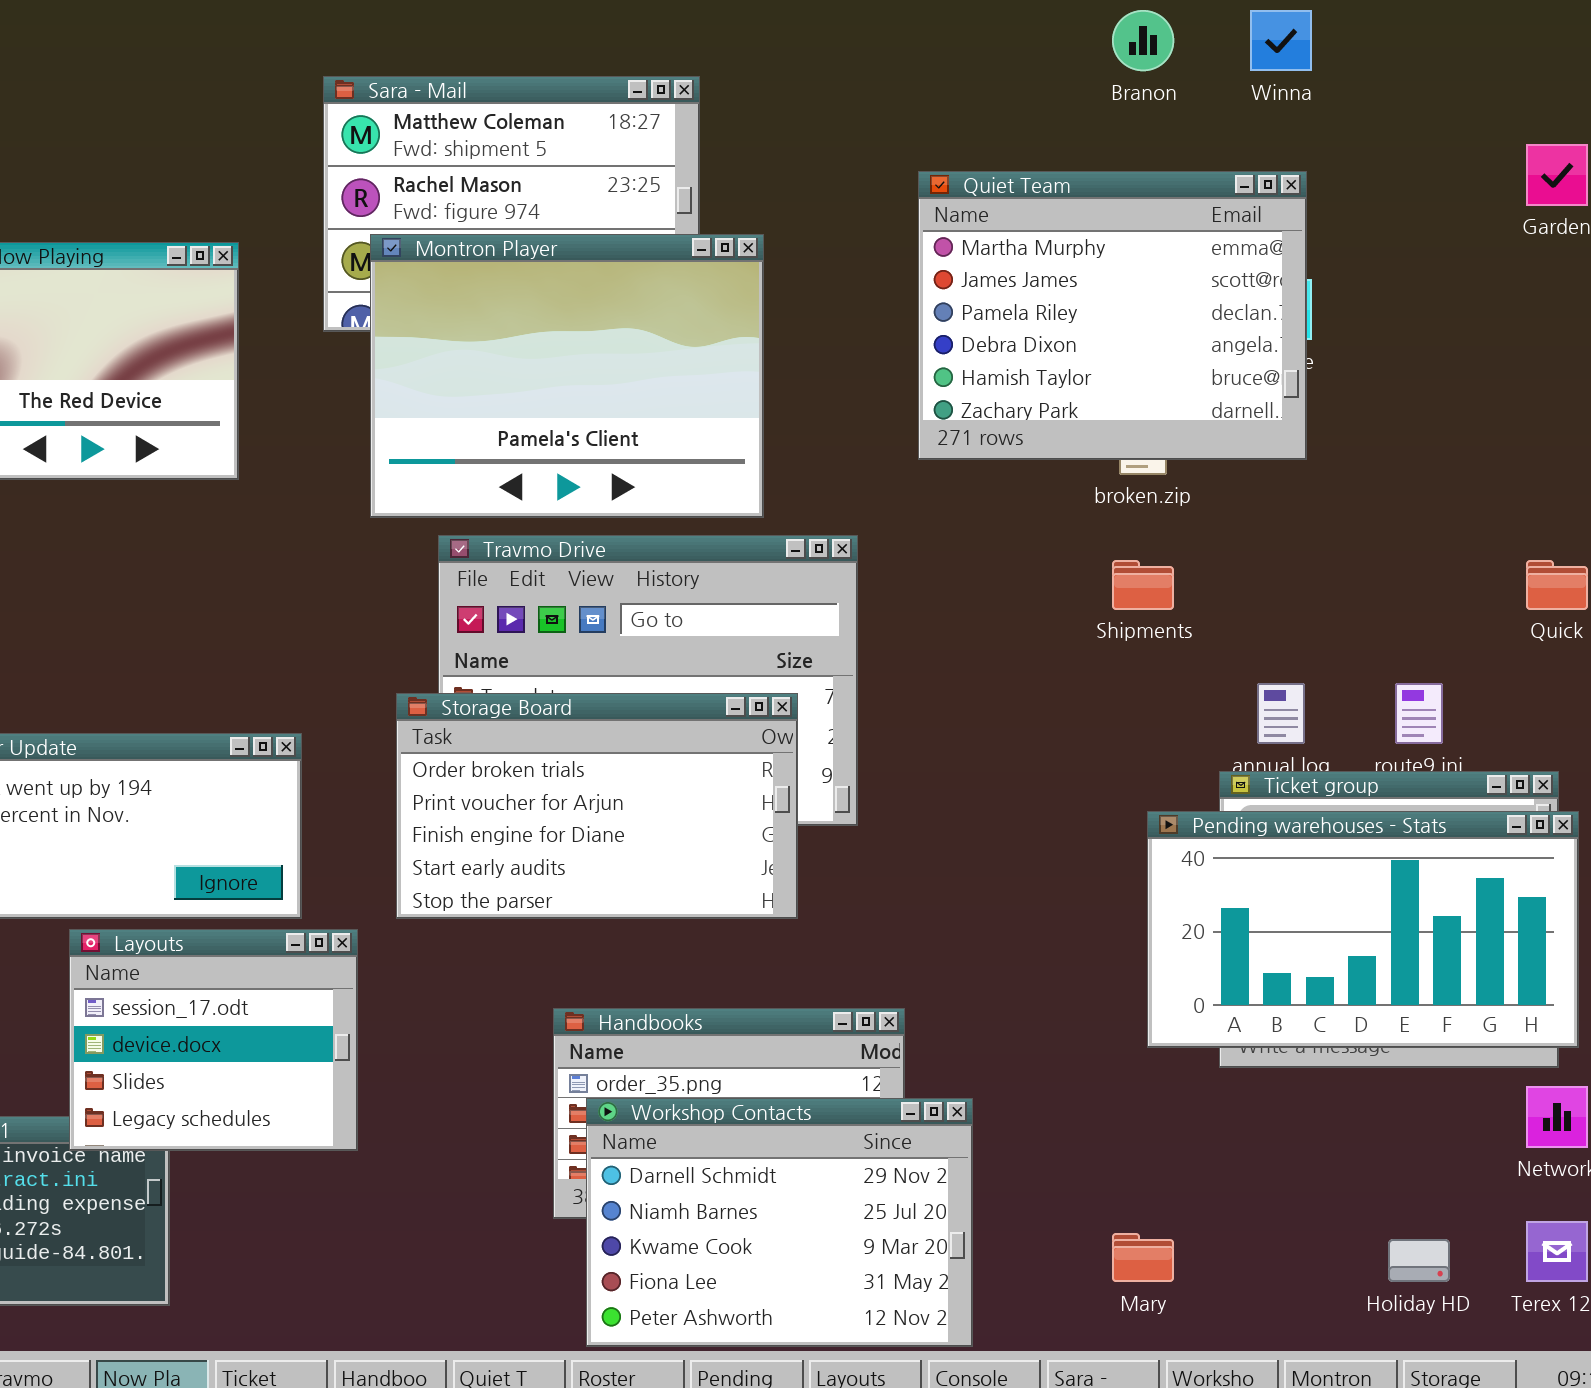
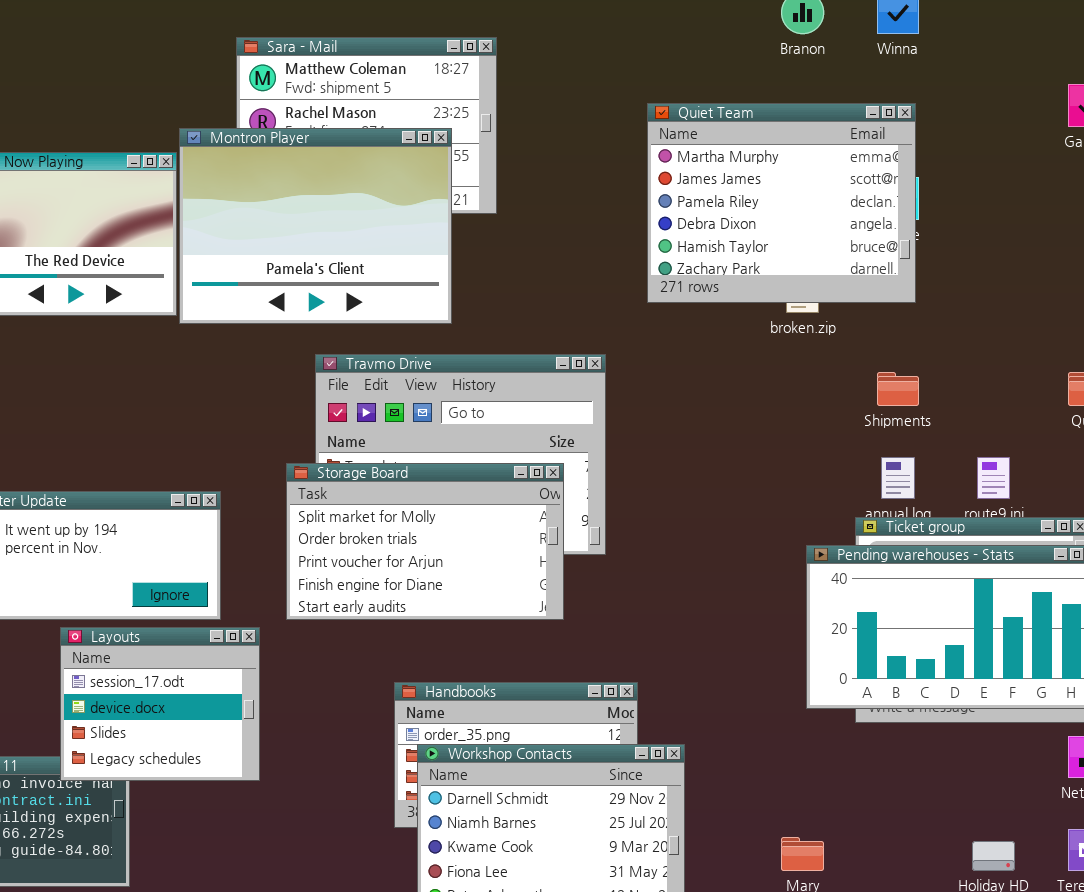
Montron Player: [370,234,764,518] -> [179,128,452,324], moved
Shipments: [1112,560,1174,610] -> [877,372,919,406], moved
Storage Board: [396,693,798,919] -> [286,463,564,620], scrolled up 1 row

